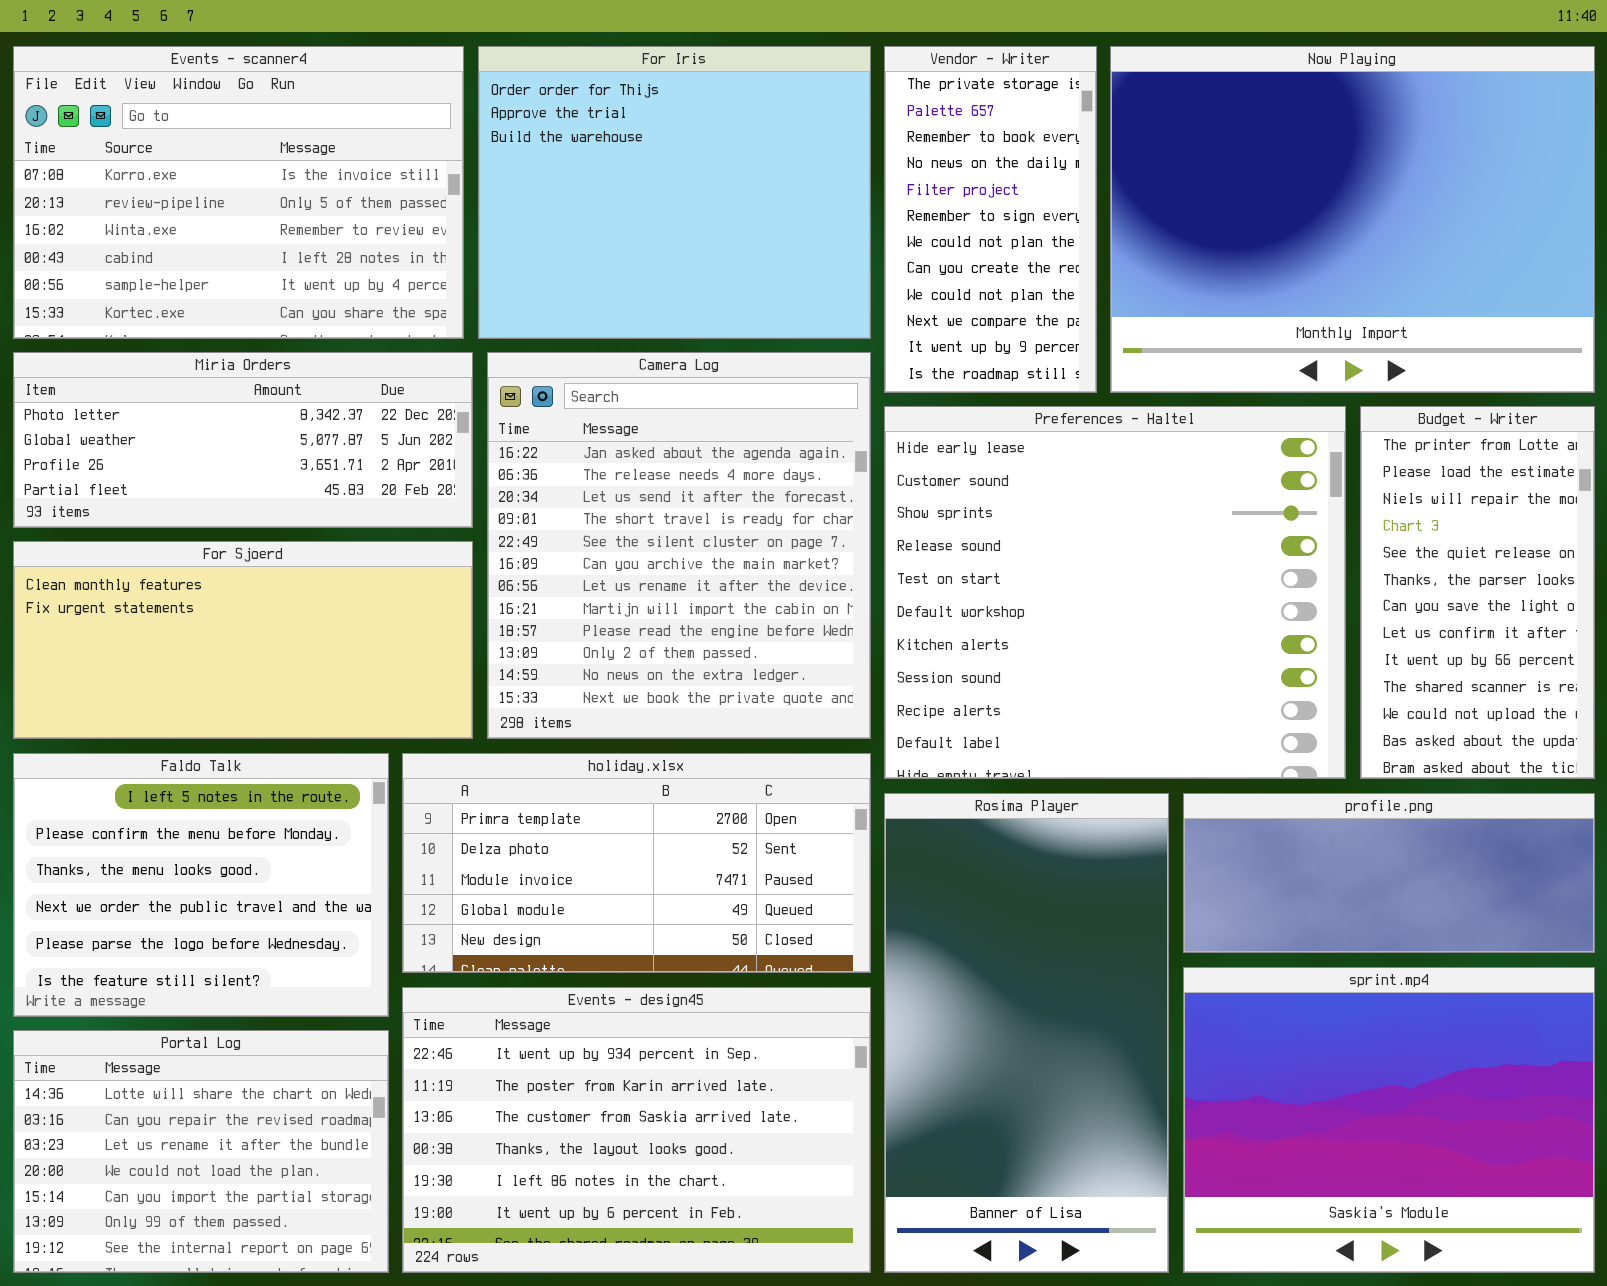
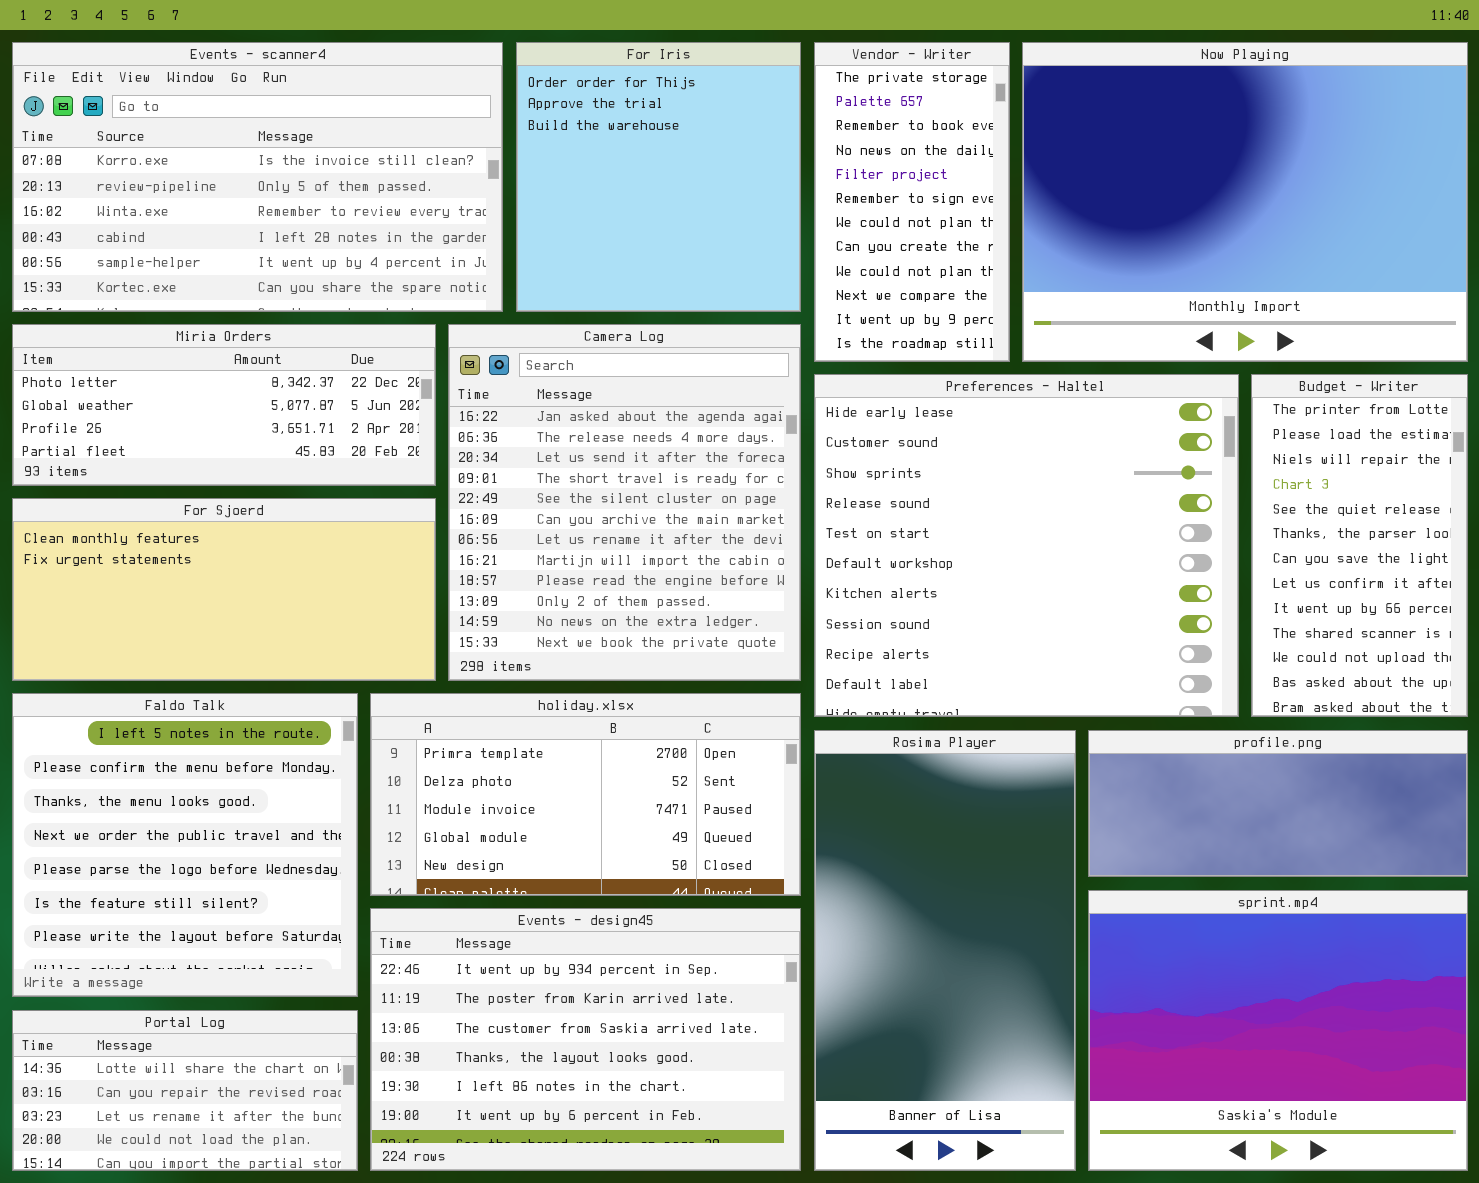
Events - scanner4: [13,46,464,339] -> [12,42,503,312], resized
For Iris: [478,46,871,339] -> [516,42,801,312], resized
Faldo Talk: [13,753,389,1017] -> [12,693,358,997], resized
Portal Log: [13,1030,389,1273] -> [12,1010,358,1171], resized

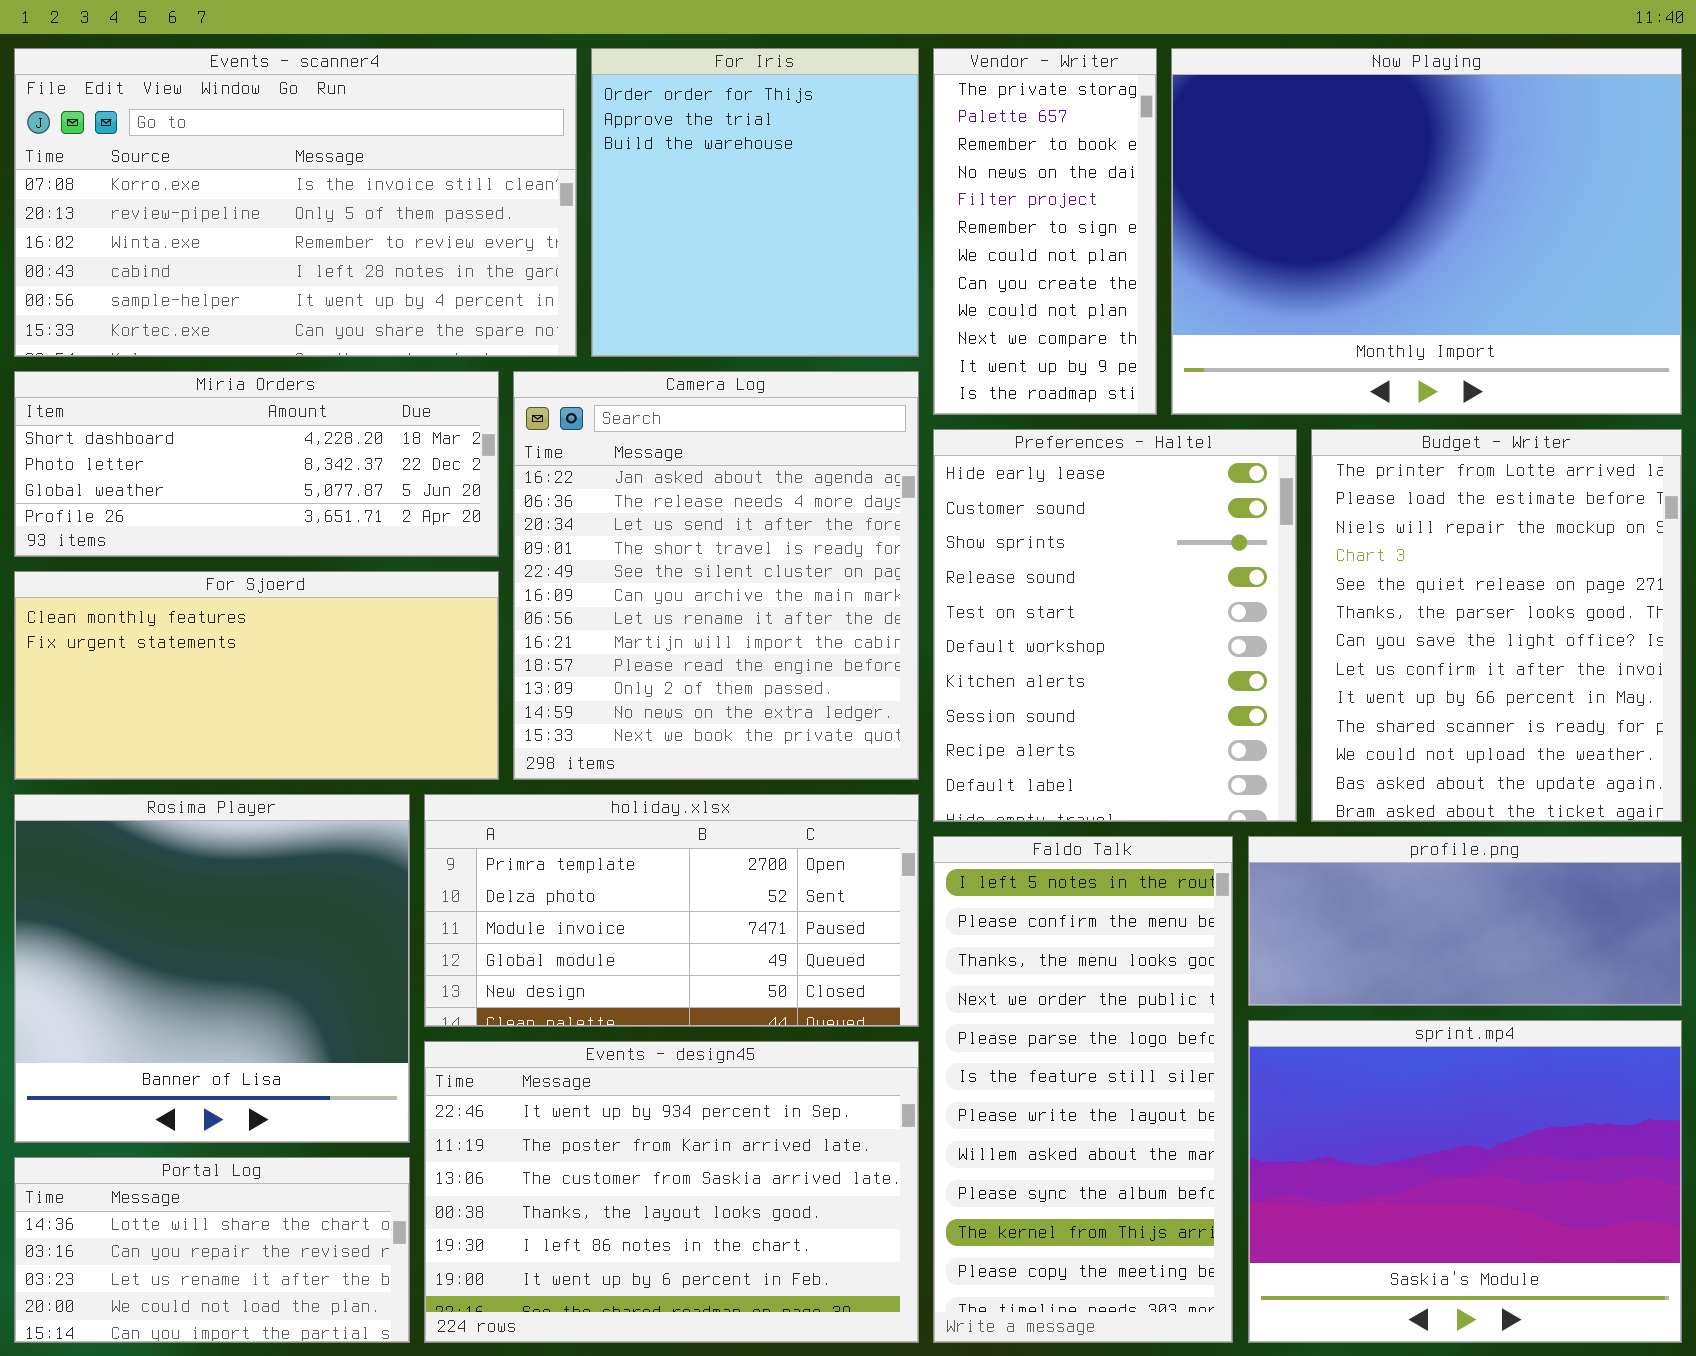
Miria Orders: [12,324,436,486] -> [14,371,499,557], scrolled up 1 row
Preferences - Haltel: [814,374,1239,717] -> [933,429,1297,822], resized
Budget - Writer: [1251,374,1468,717] -> [1311,429,1682,822], resized
Faldo Talk: [12,693,358,997] -> [933,836,1233,1343], moved, resized
Rosima Player: [814,730,1076,1171] -> [14,794,410,1143], moved, resized

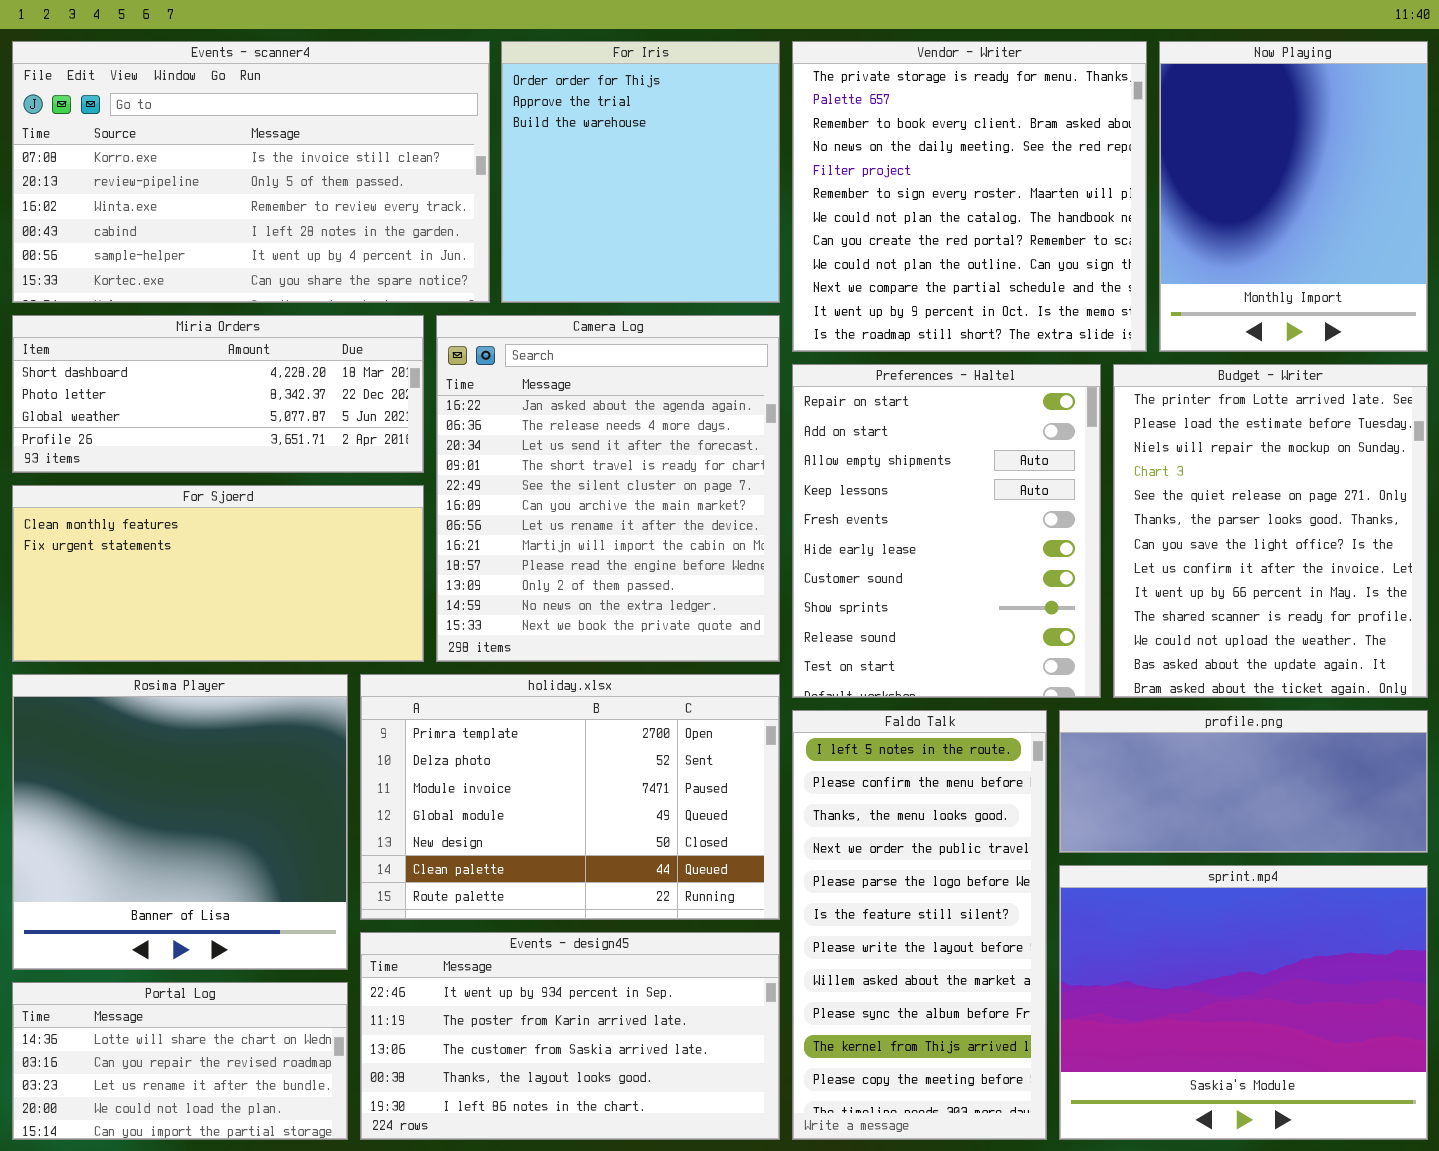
Vendor - Writer: [933,48,1157,415] -> [792,41,1147,352], resized
Now Playing: [1171,48,1682,415] -> [1159,41,1428,352], resized
Preferences - Haltel: [933,429,1297,822] -> [792,364,1101,698], scrolled up 5 rows
holiday.xlsx: [424,794,919,1027] -> [360,674,780,920], resized
Events - design45: [424,1041,919,1343] -> [360,932,780,1140], resized

